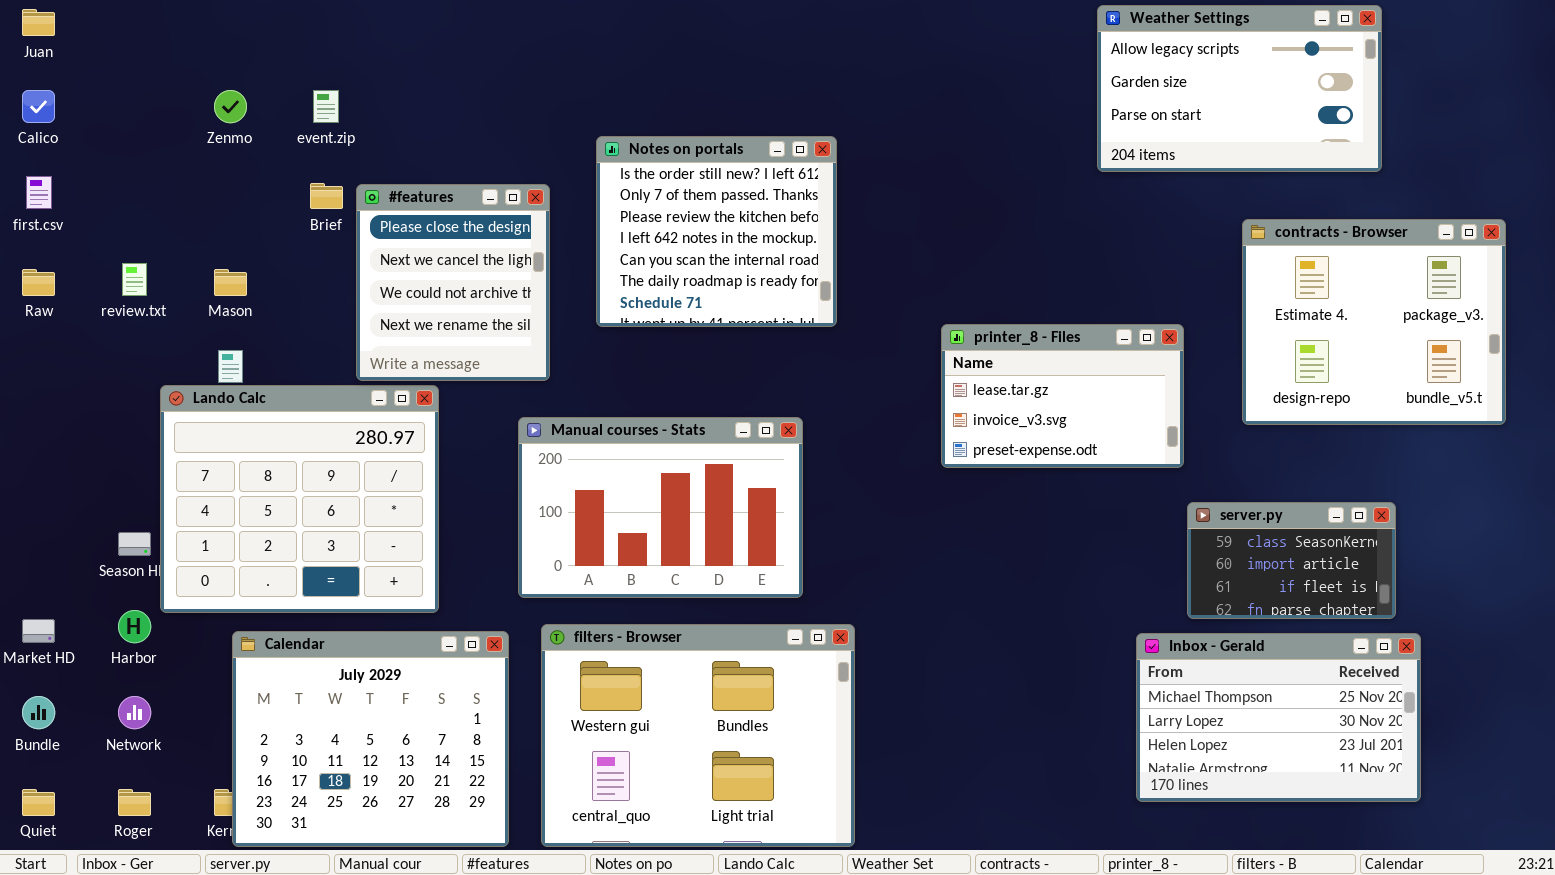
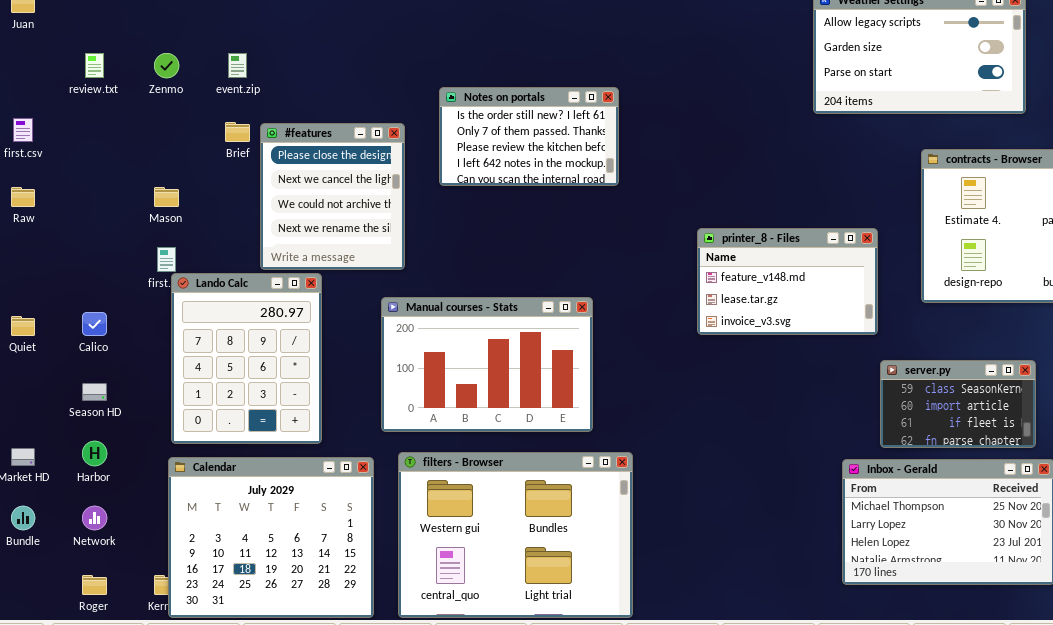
Calico: [22,90,55,123] -> [82,312,107,336], moved
Notes on portals: [596,136,837,327] -> [439,87,619,186], resized
review.txt: [122,263,147,296] -> [85,53,104,78], moved
printer_8 - Files: [941,324,1184,468] -> [697,228,878,335], scrolled up 1 row
Lando Calc: [160,385,439,613] -> [171,273,322,444], resized
Quiet: [22,789,55,816] -> [11,316,35,336], moved

